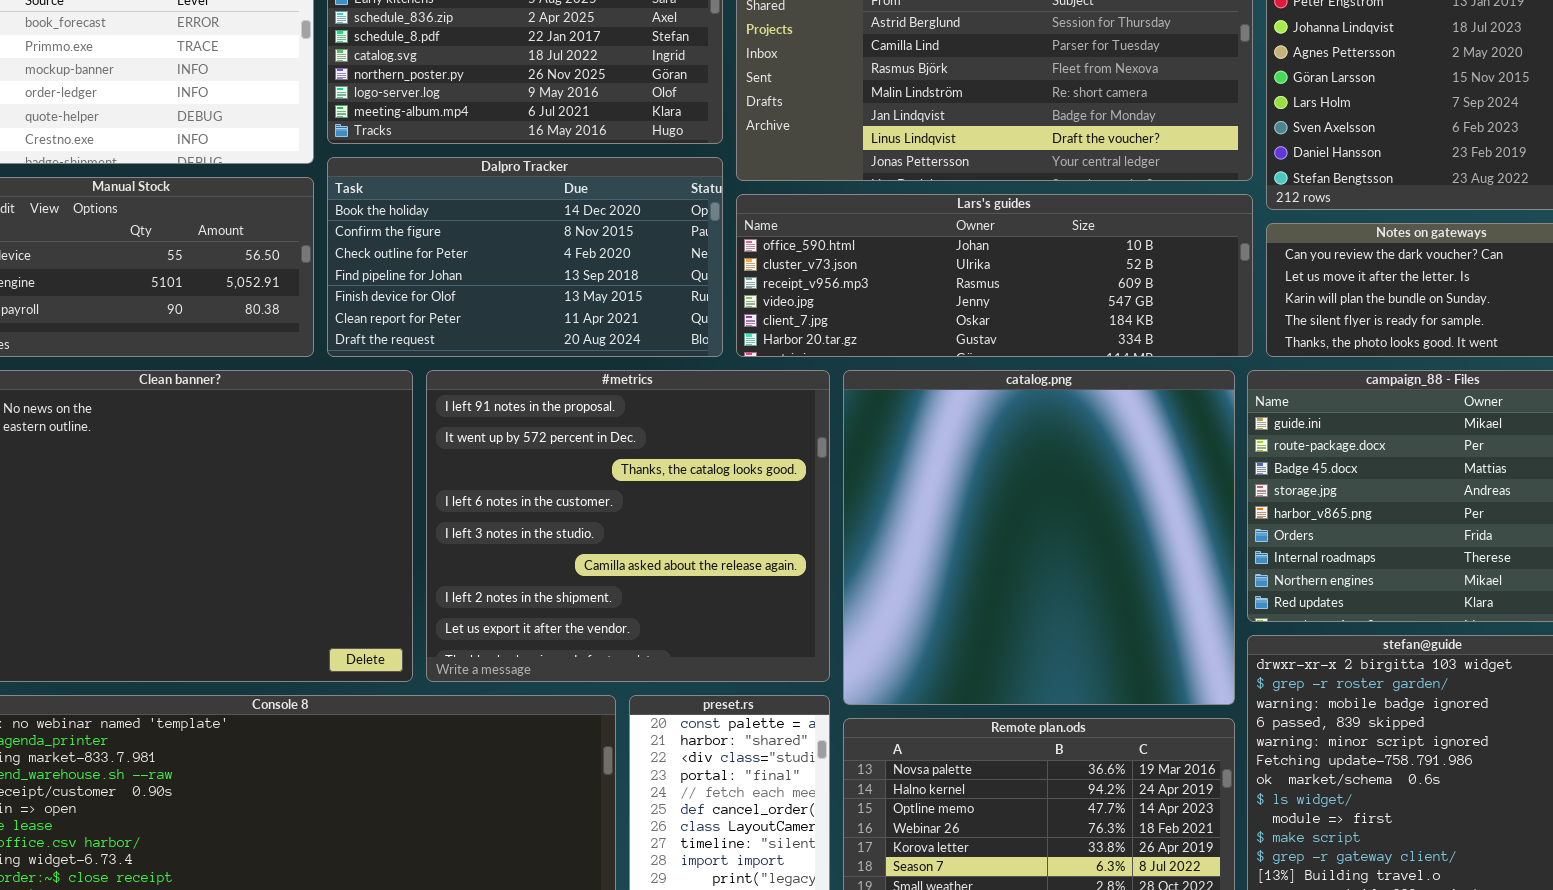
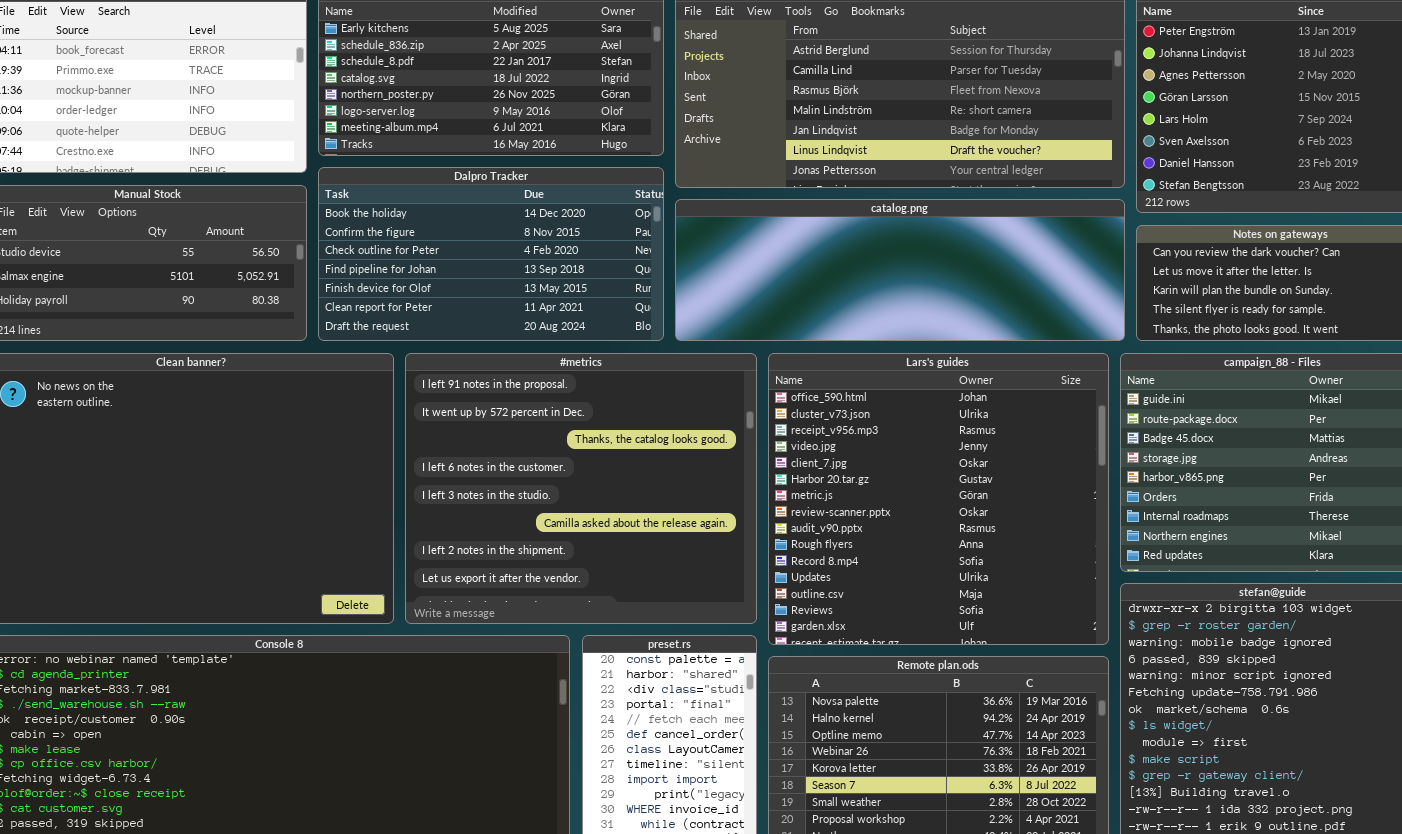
Lars's guides: [736,194,1253,357] -> [768,353,1109,645], moved, resized
catalog.png: [843,370,1235,705] -> [675,199,1125,341], moved, resized

